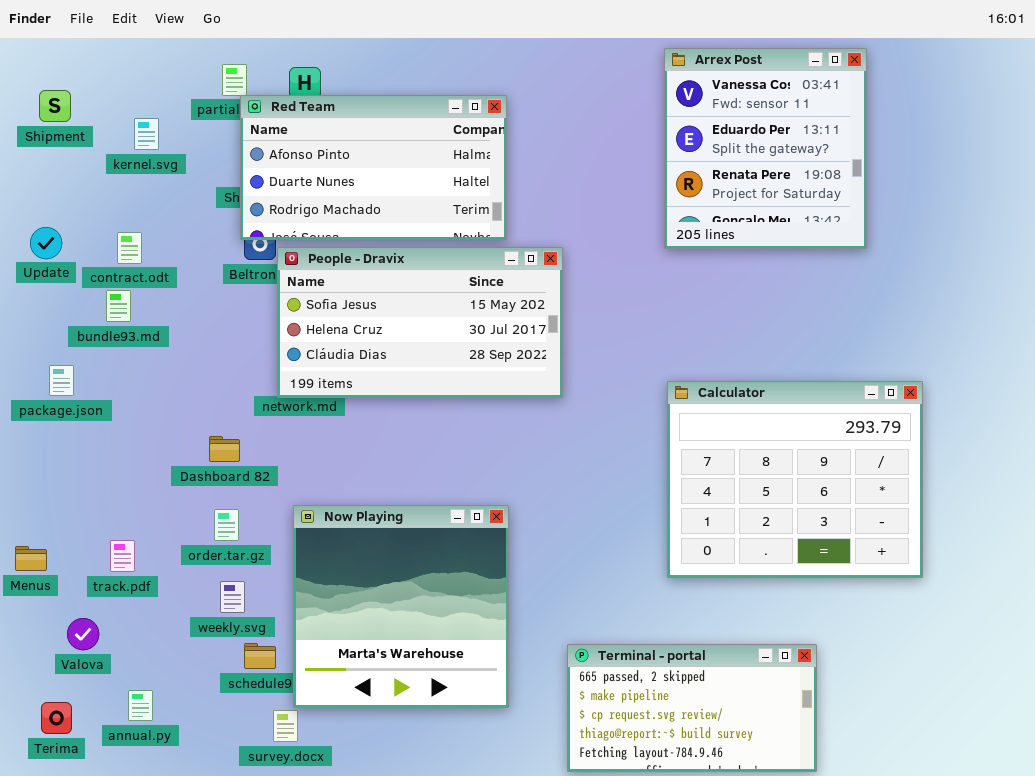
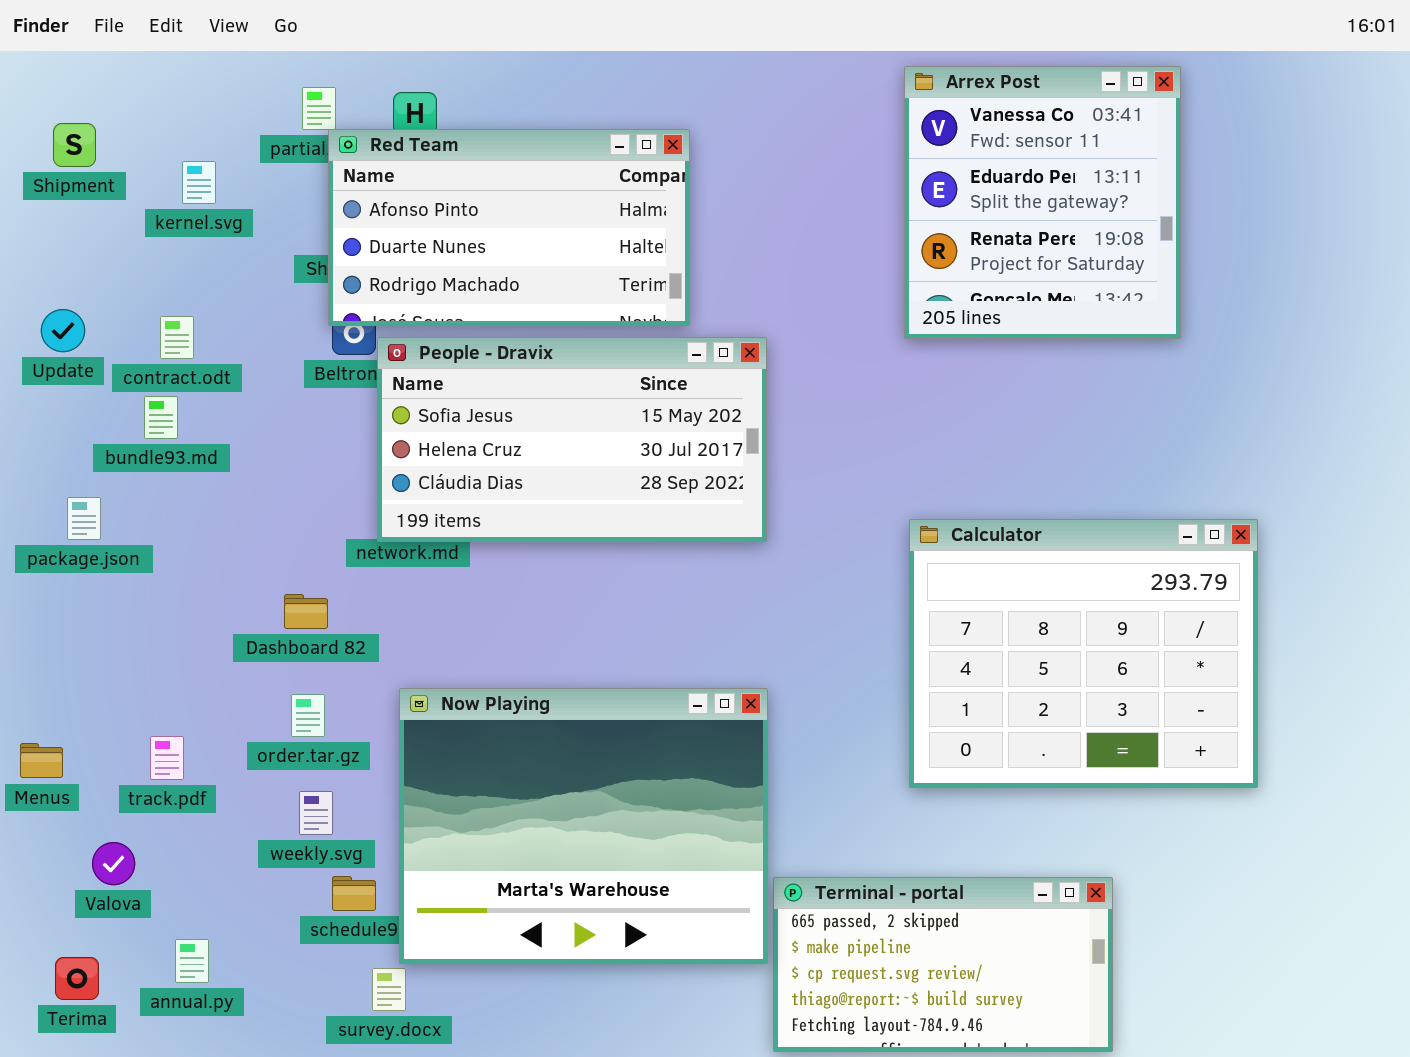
Now Playing: [293,505,509,708] -> [399,688,768,964], resized

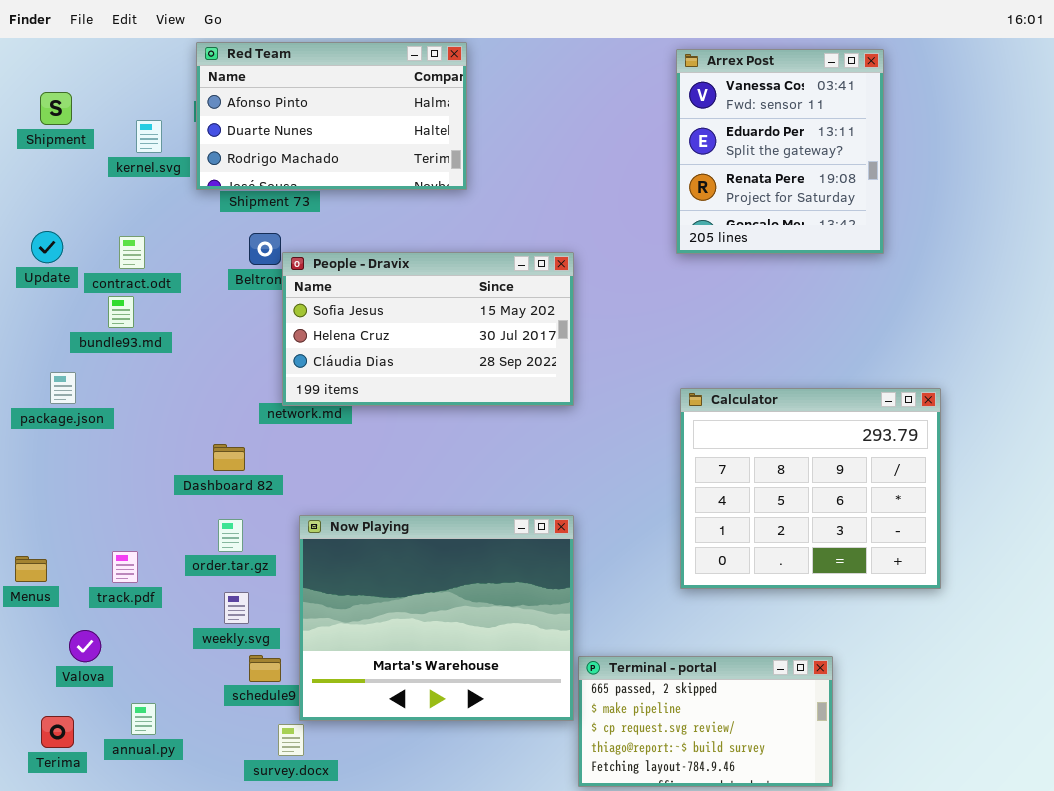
Red Team: [328,129,690,326] -> [196,42,467,190], moved

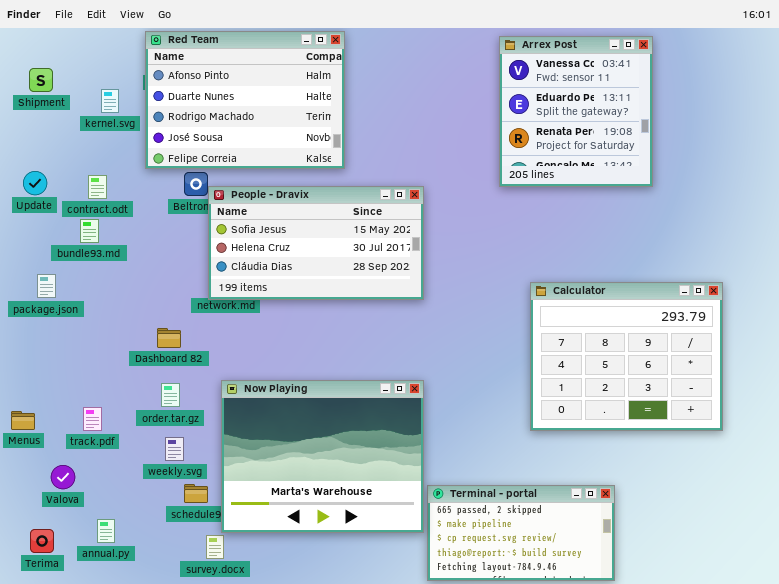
Red Team: [196,42,467,190] -> [145,31,345,169], resized
Calculator: [680,388,941,589] -> [530,282,723,431], moved

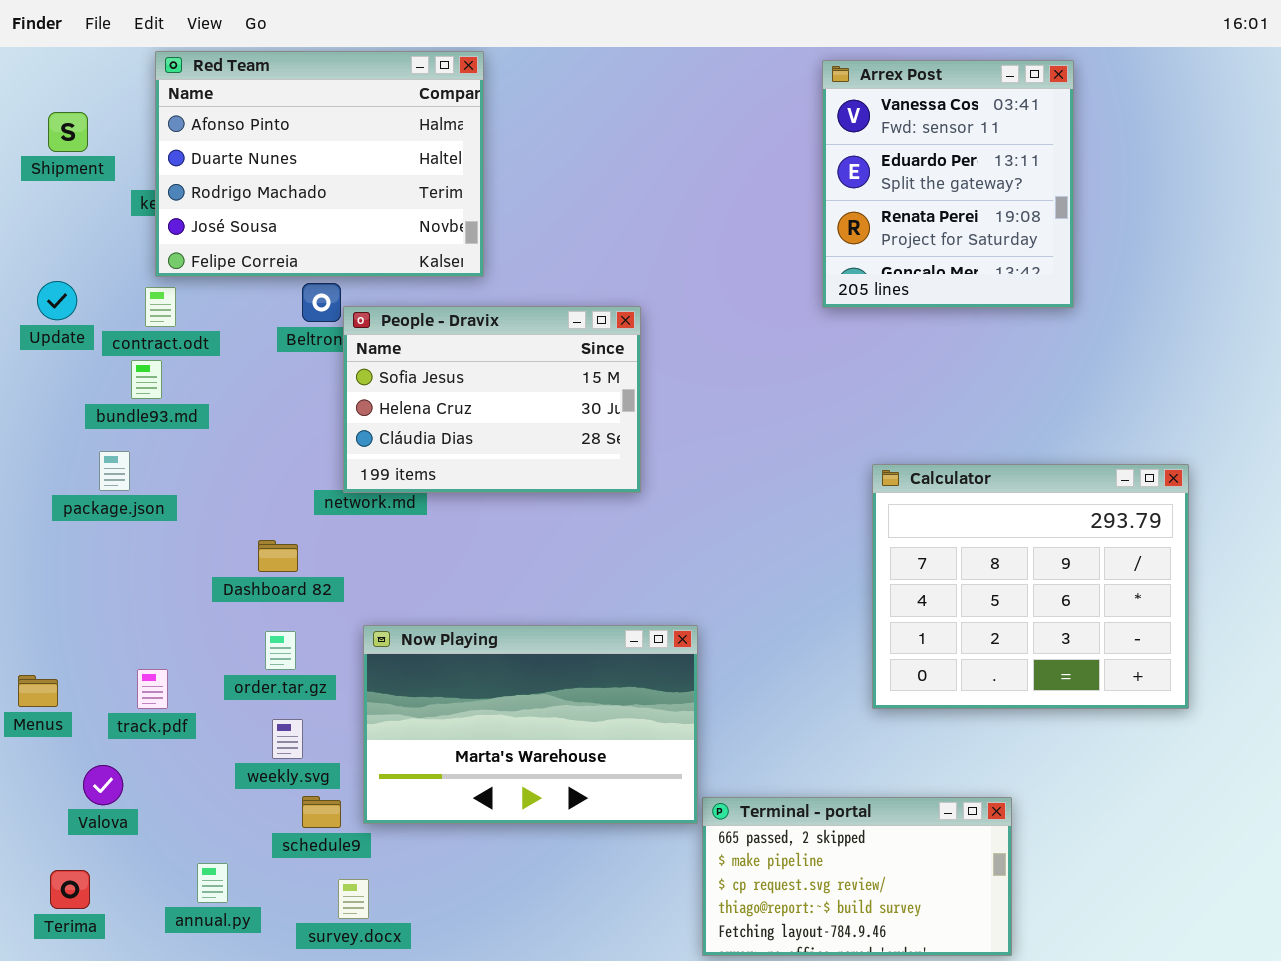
Red Team: [145,31,345,169] -> [155,51,484,277], moved
People - Dravix: [208,186,424,300] -> [343,306,641,493], resized
package.json: [37,274,56,298] -> [99,451,130,491], moved
Now Playing: [221,380,424,533] -> [363,625,698,824], resized
annual.py: [97,519,115,543] -> [197,863,228,903], moved

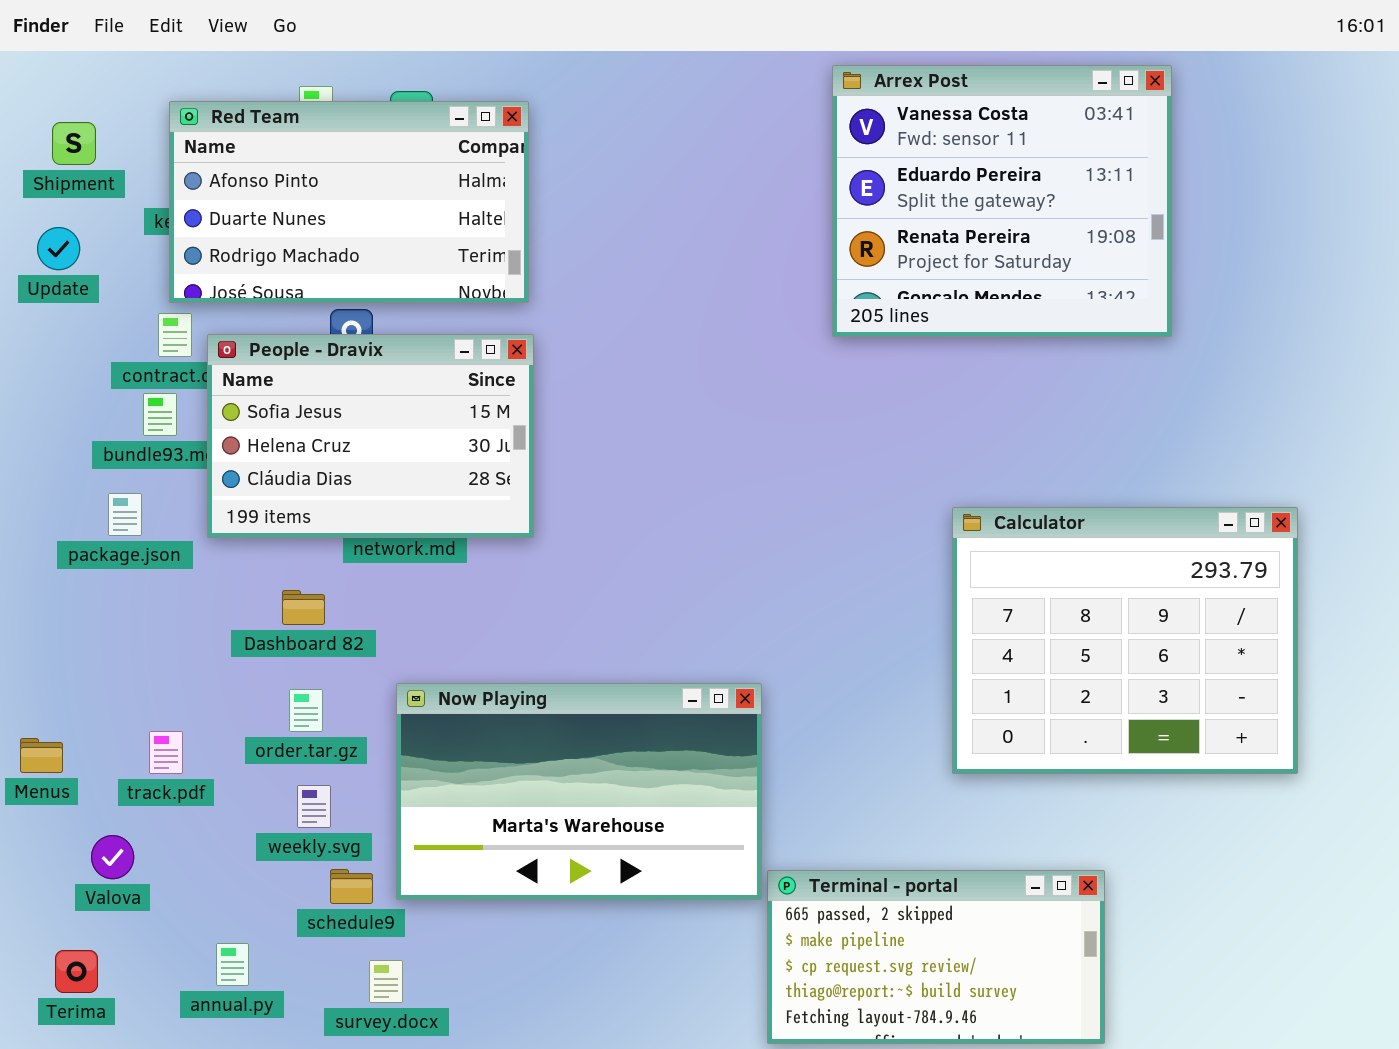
Red Team: [155,51,484,277] -> [169,101,529,303], resized
Arrex Post: [822,60,1074,308] -> [832,65,1172,337], resized
Update: [37,281,77,320] -> [37,227,80,270], moved
People - Dravix: [343,306,641,493] -> [207,334,534,538], moved

